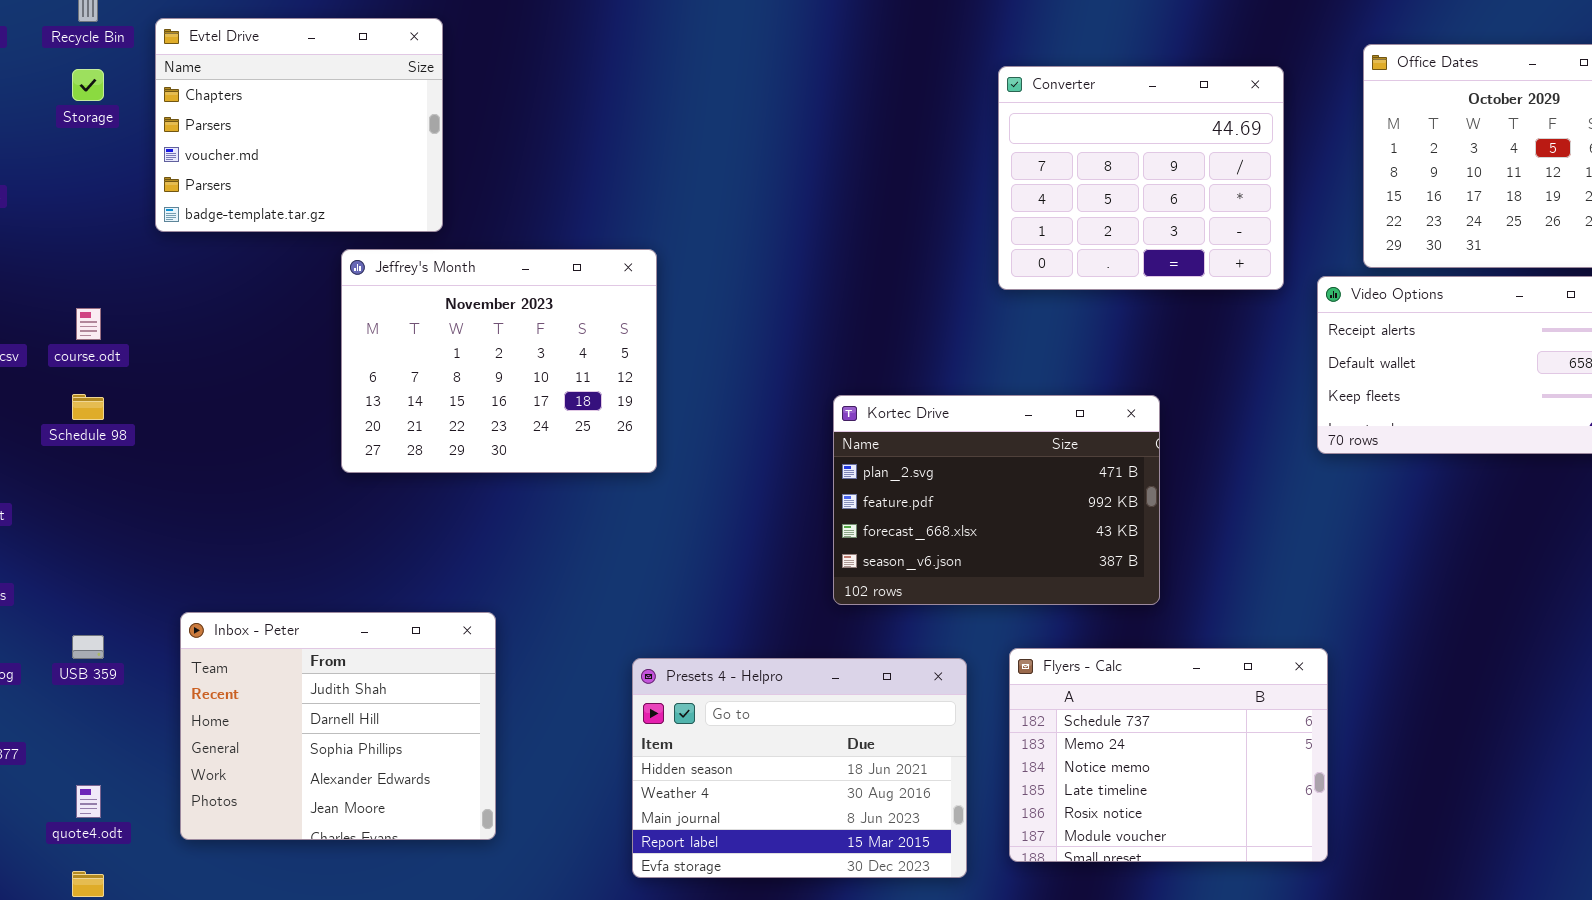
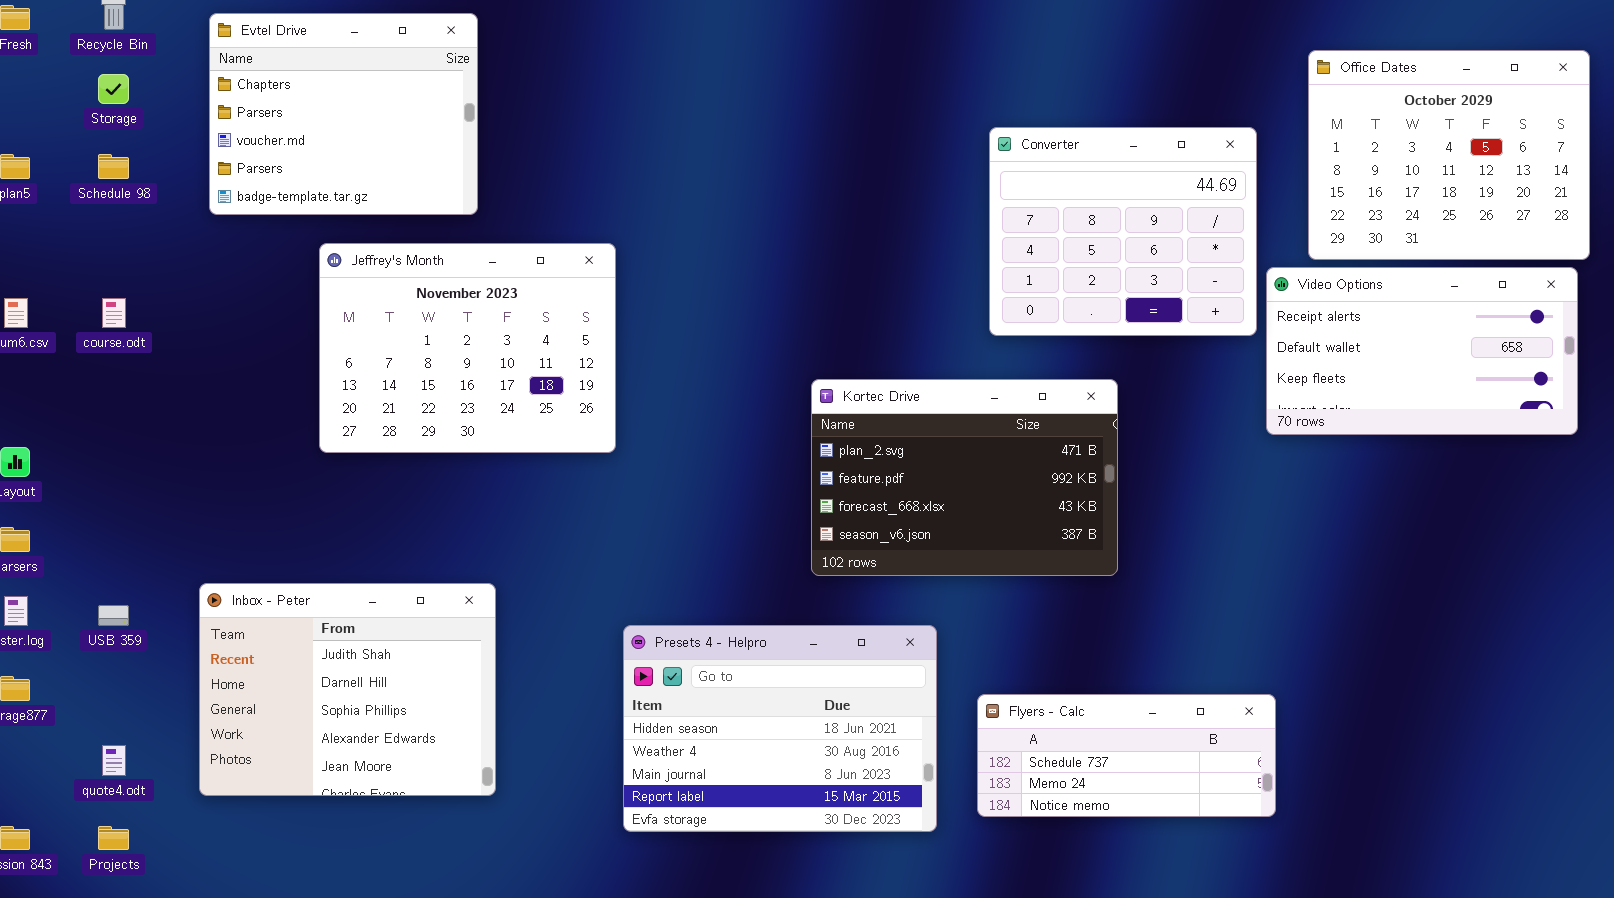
Evtel Drive: [155,18,443,232] -> [209,13,478,215], moved
Converter: [998,66,1284,290] -> [989,127,1257,336], moved
Jeffrey's Month: [341,249,657,473] -> [319,243,616,453], moved
Schedule 98: [72,394,104,420] -> [98,154,129,179], moved
Flyers - Calc: [1009,648,1328,862] -> [977,694,1276,817], resized

